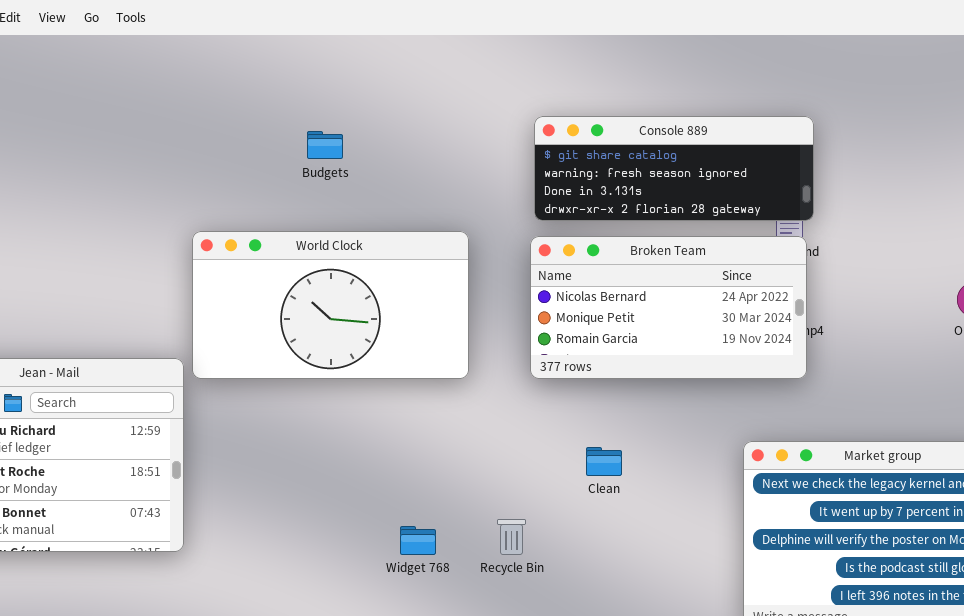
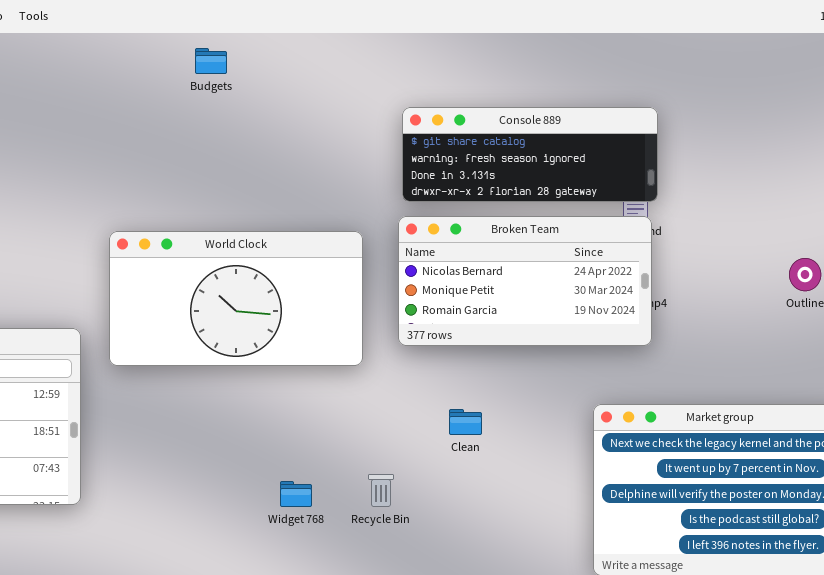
Budgets: [307,131,343,159] -> [195,48,227,74], moved
World Clock: [192,231,469,379] -> [109,231,363,366], moved

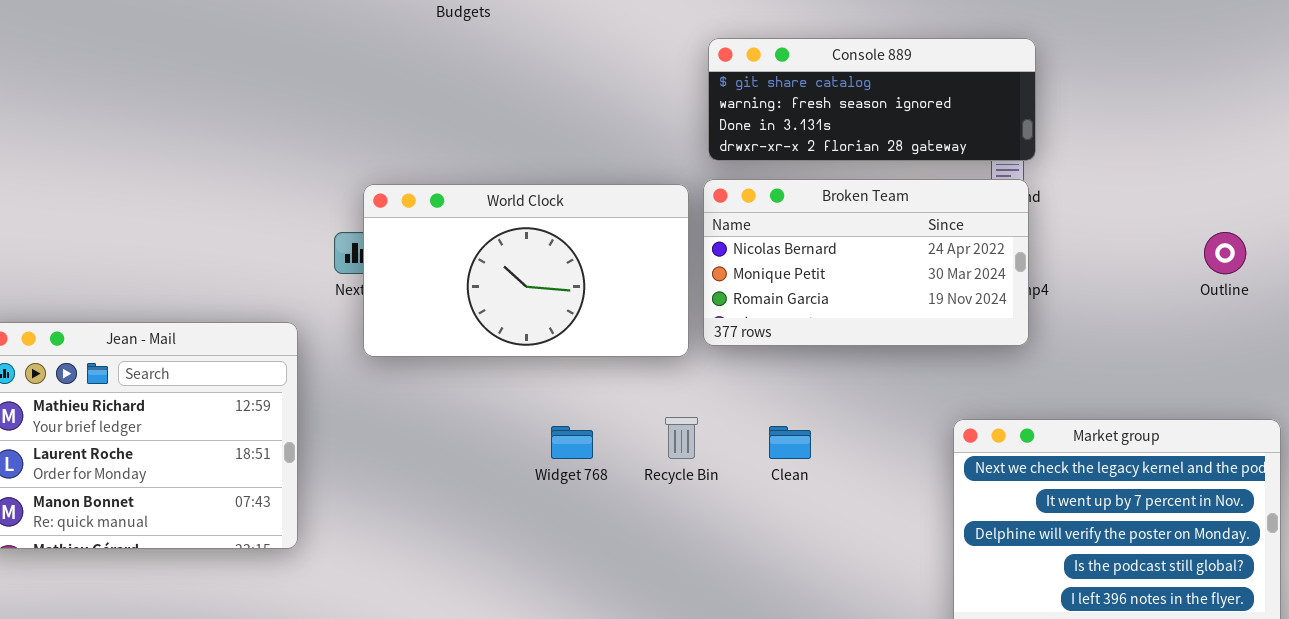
World Clock: [109,231,363,366] -> [363,184,689,357], moved
Recycle Bin: [368,474,394,507] -> [665,417,698,459], moved
Widget 768: [280,481,312,507] -> [551,426,593,459], moved

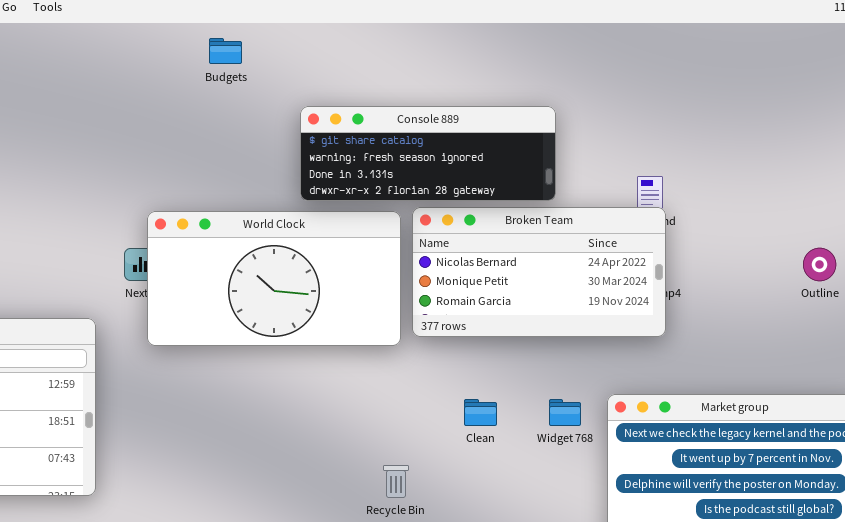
Console 889: [708,38,1036,161] -> [300,106,556,201], moved
Recycle Bin: [665,417,698,459] -> [383,465,409,498], moved
Widget 768: [551,426,593,459] -> [549,399,581,426], moved

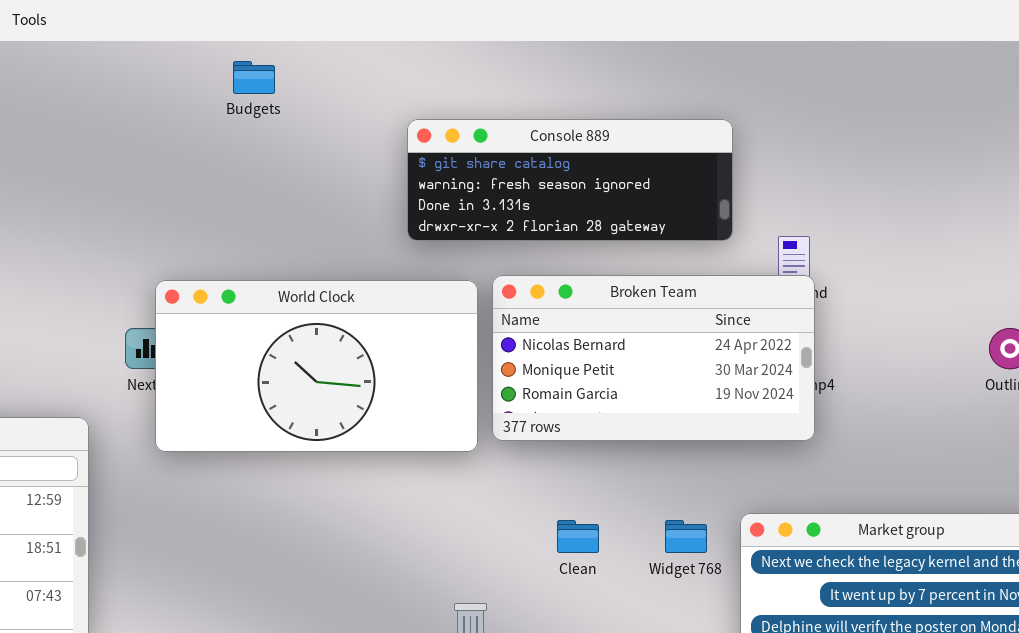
Console 889: [300,106,556,201] -> [407,119,733,241], moved

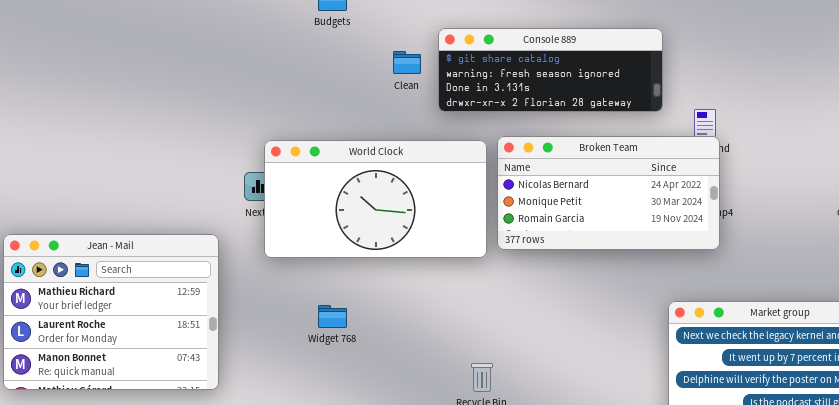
Clean: [557,520,599,553] -> [393,51,421,74], moved
Widget 768: [665,520,707,553] -> [318,305,347,328], moved

